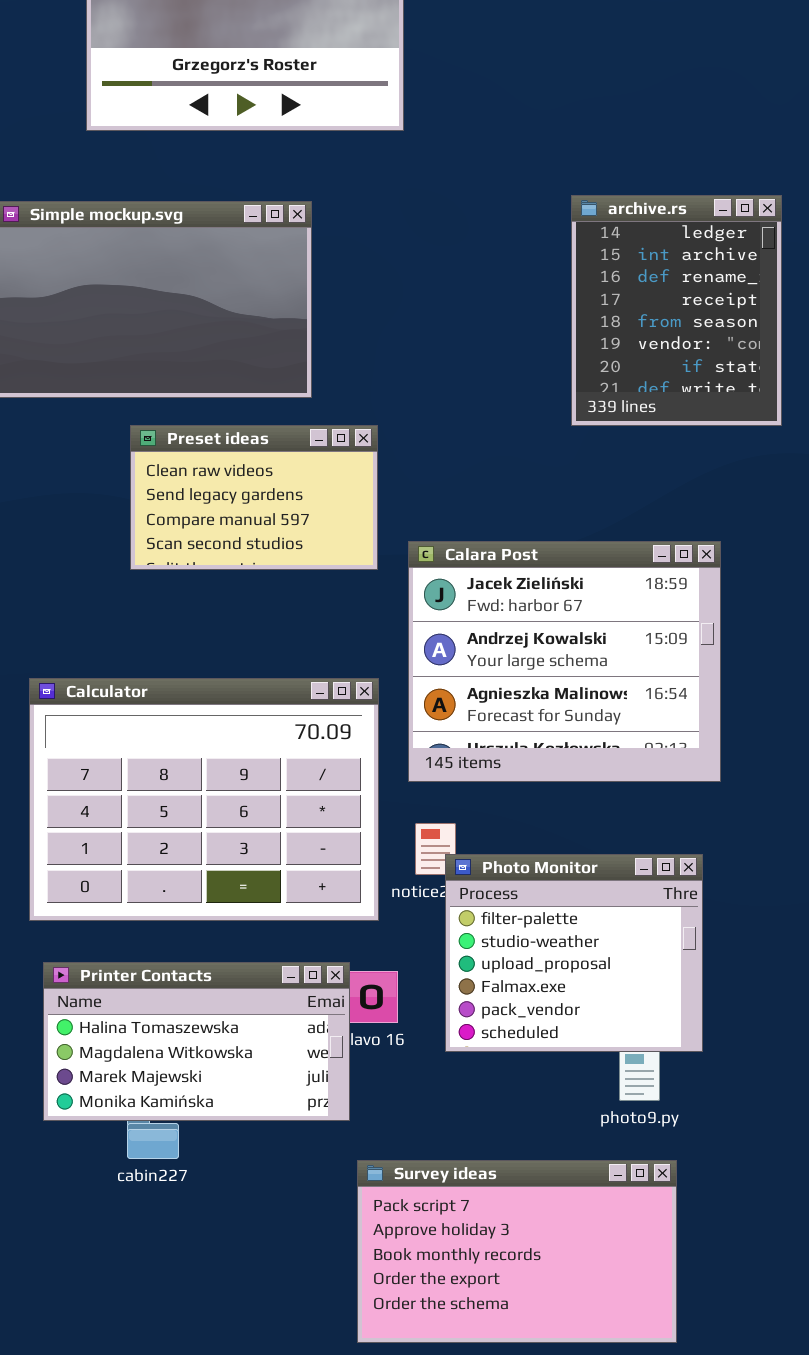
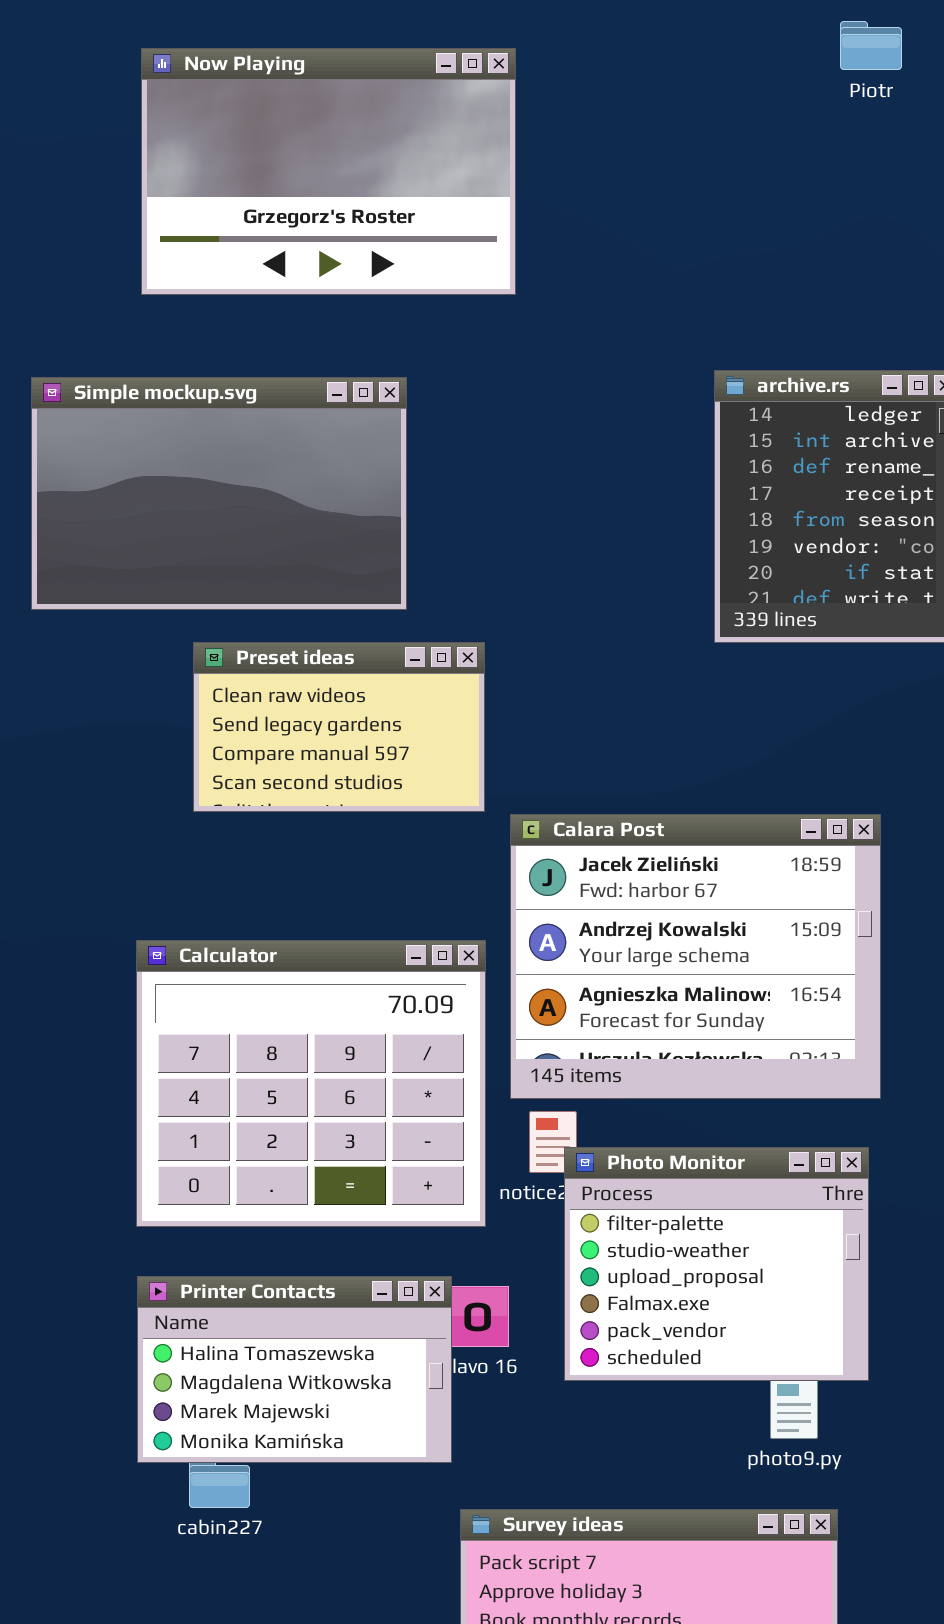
Calara Post: [408,541,721,782] -> [510,814,881,1099], moved
Calculator: [29,678,379,921] -> [136,940,486,1227], resized
Printer Contacts: [43,962,350,1121] -> [137,1276,452,1463], resized

